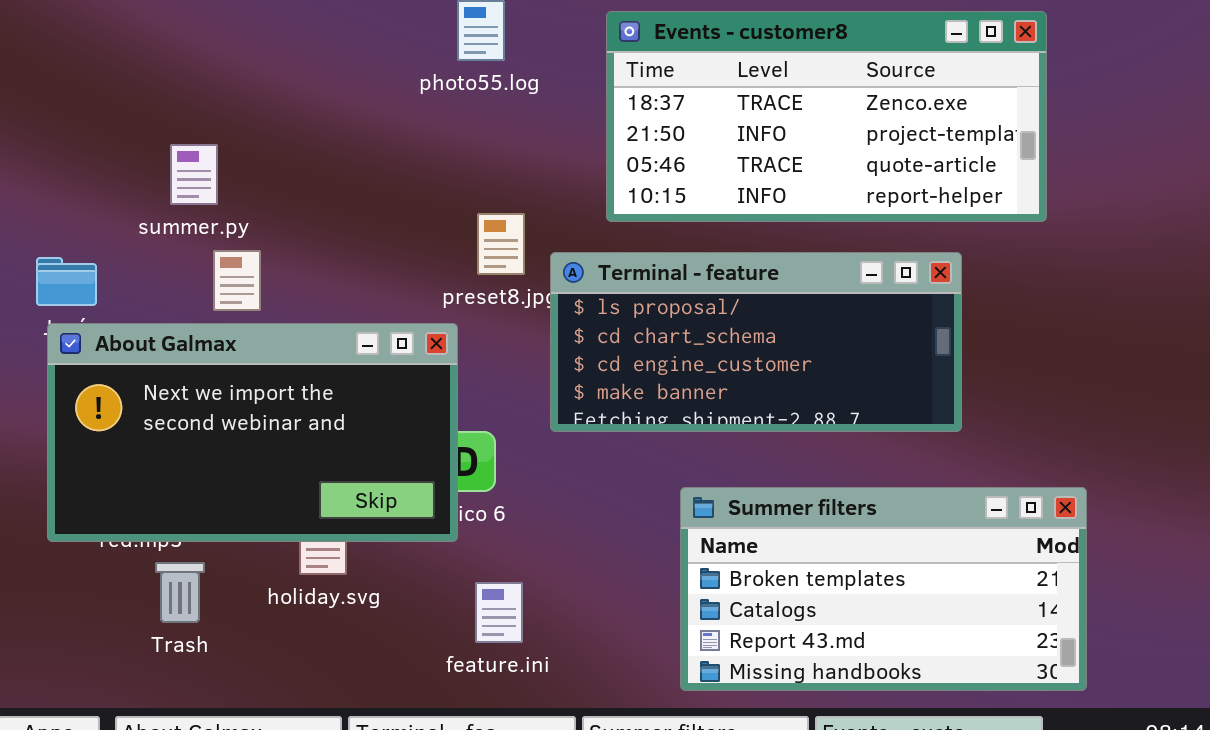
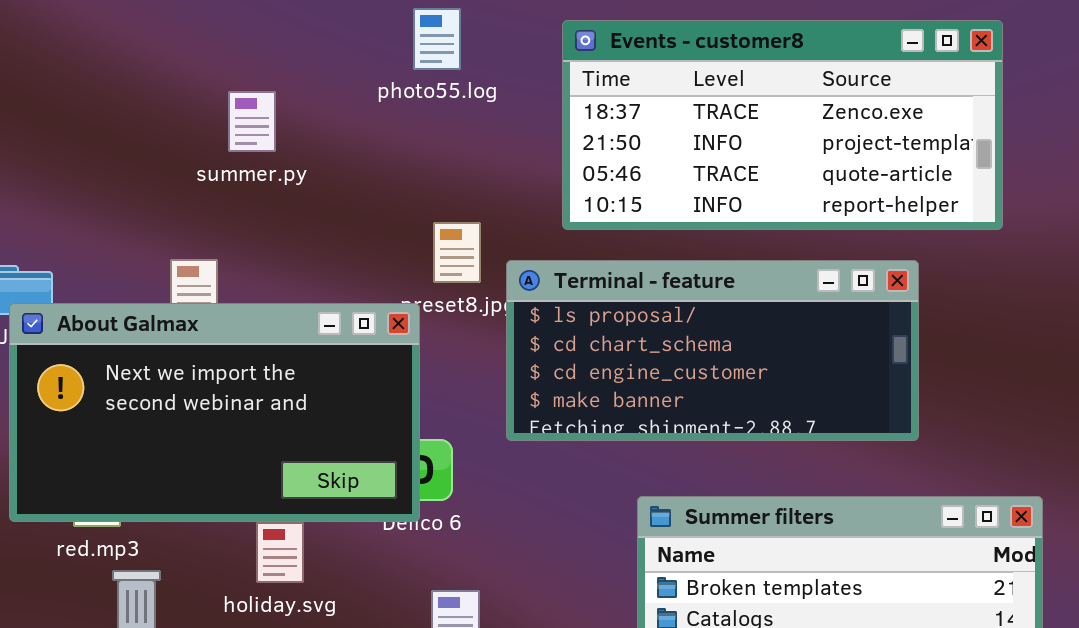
summer.py: [170,144,218,205] -> [228,91,276,152], moved
About Galmax: [47,323,458,542] -> [9,303,420,522], moved

